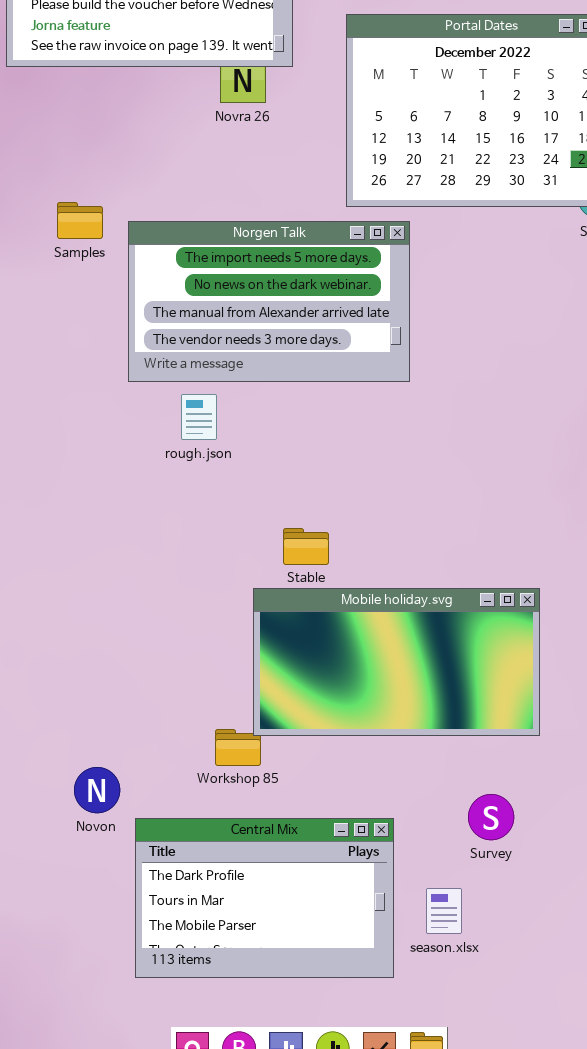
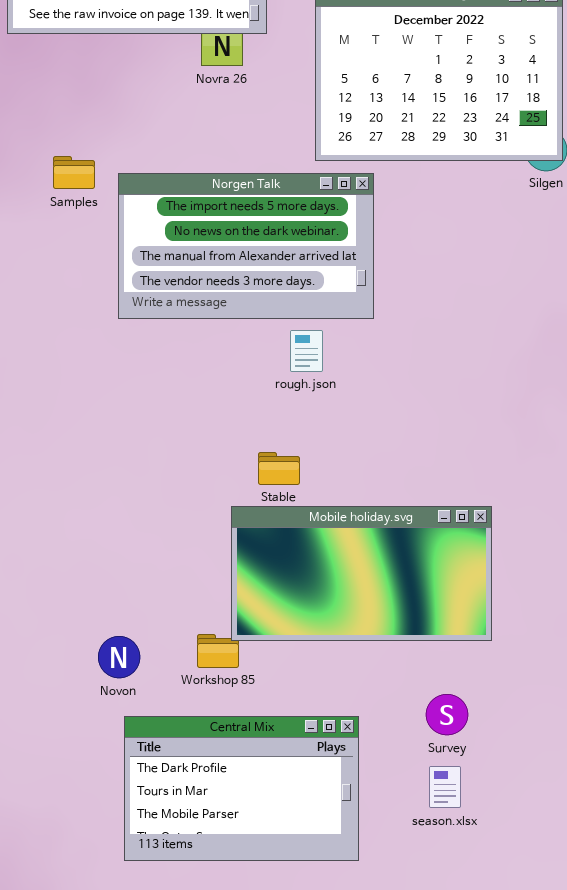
rough.json: [181,394,217,440] -> [290,330,323,372], moved
Novon: [74,767,120,813] -> [98,636,140,678], moved
season.xlsx: [426,888,462,934] -> [429,766,461,808], moved

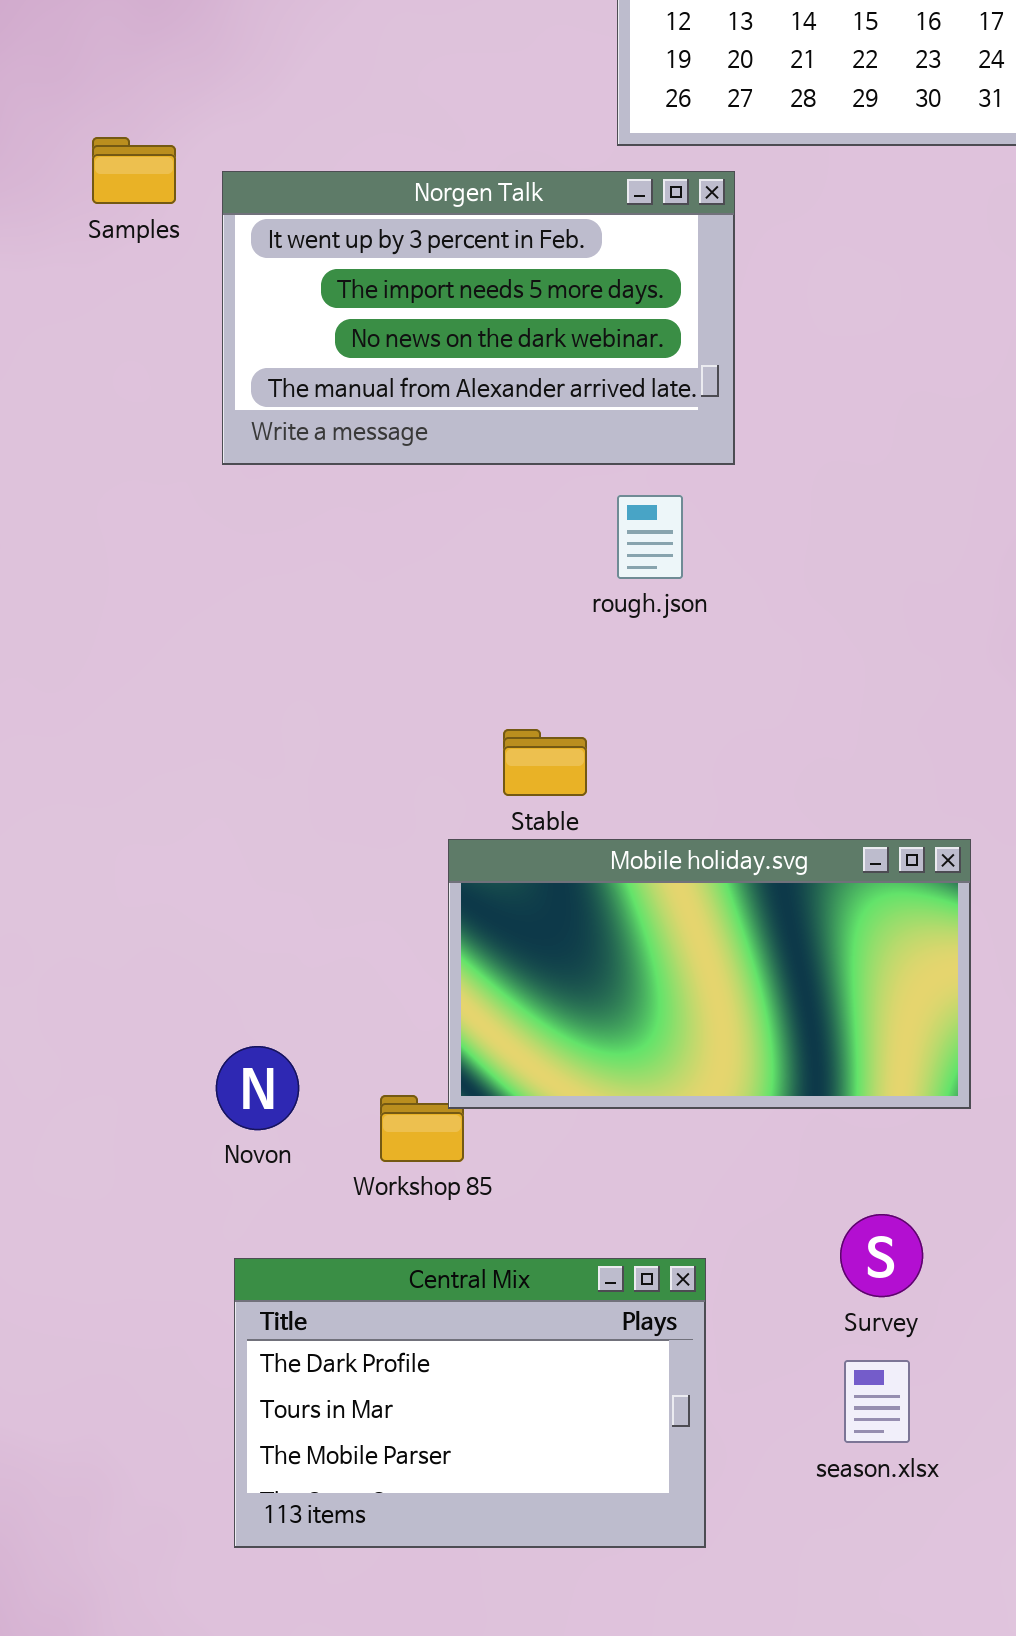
Norgen Talk: [118,173,374,319] -> [222,171,735,465], scrolled up 1 row
rough.json: [290,330,323,372] -> [617,495,683,579], moved
Novon: [98,636,140,678] -> [216,1046,299,1130], moved

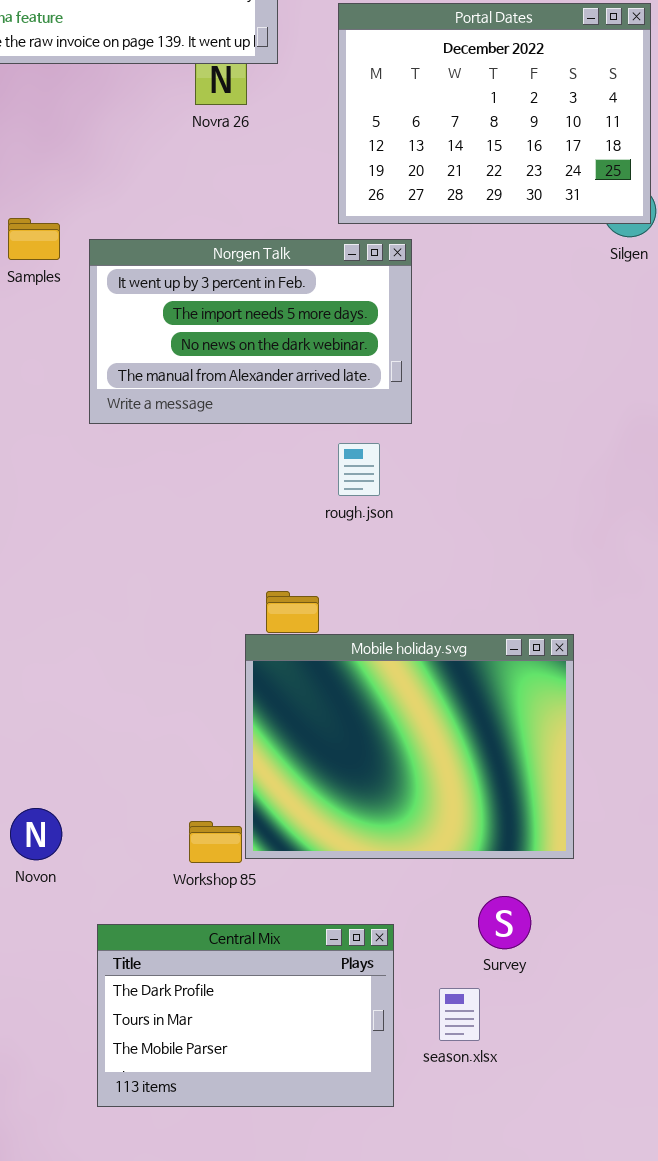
Mobile holiday.svg: [448,839,971,1109] -> [245,634,574,859], moved, resized
Novon: [216,1046,299,1130] -> [10,808,62,860], moved
season.xlsx: [844,1360,910,1443] -> [439,988,480,1041], moved

